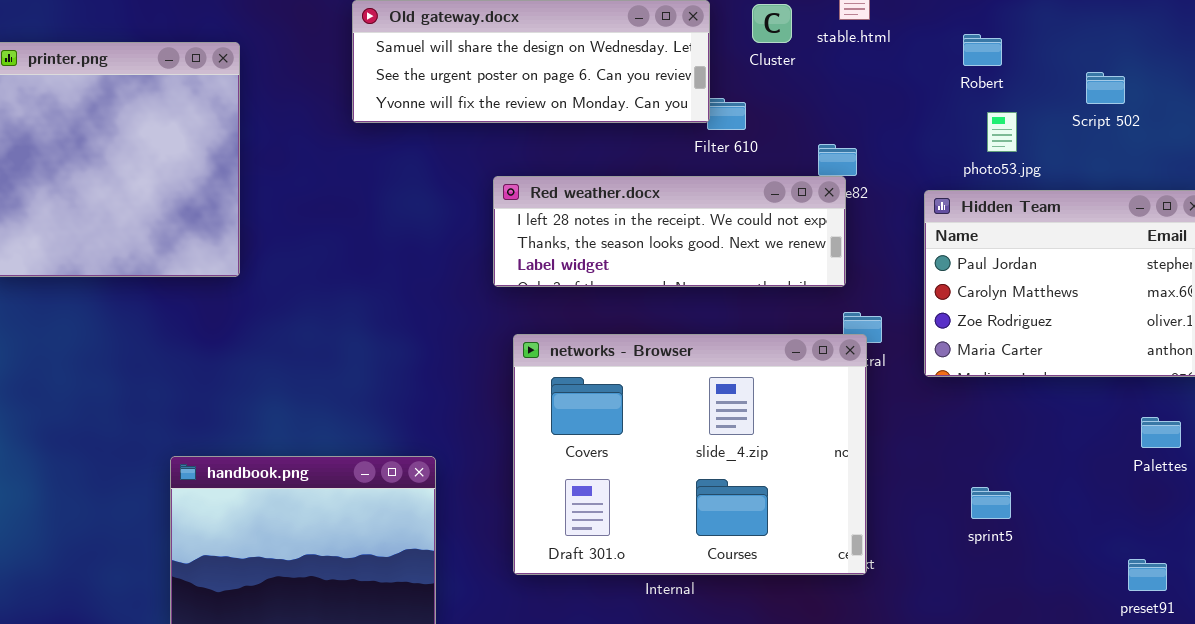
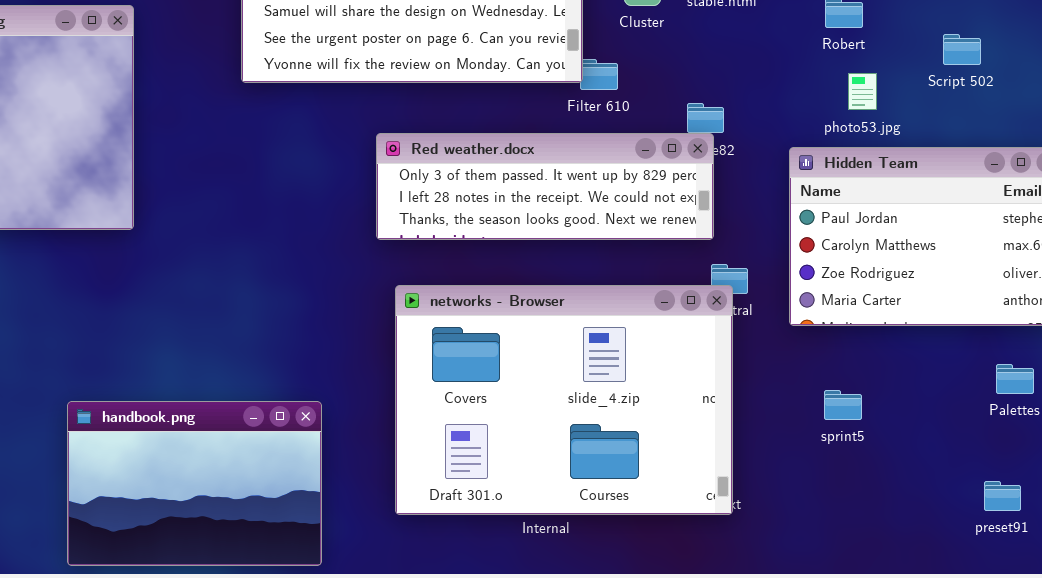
Red weather.docx: [493,176,846,287] -> [376,133,714,240], scrolled up 1 row
sprint5: [971,487,1011,519] -> [824,390,862,420], moved
preset91: [1128,559,1167,591] -> [984,481,1021,511], moved

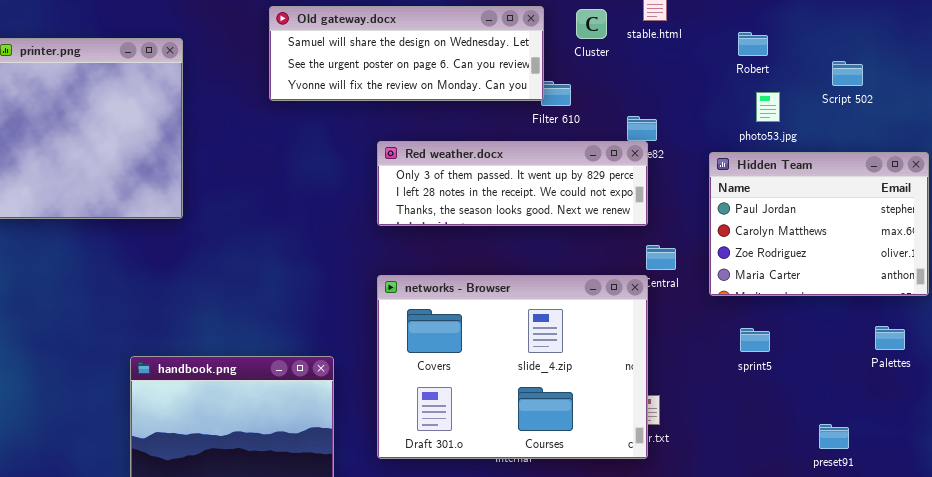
networks - Browser: [395,285,733,515] -> [377,275,648,459], moved
sprint5: [824,390,862,420] -> [740,328,770,352], moved
preset91: [984,481,1021,511] -> [819,424,849,449], moved

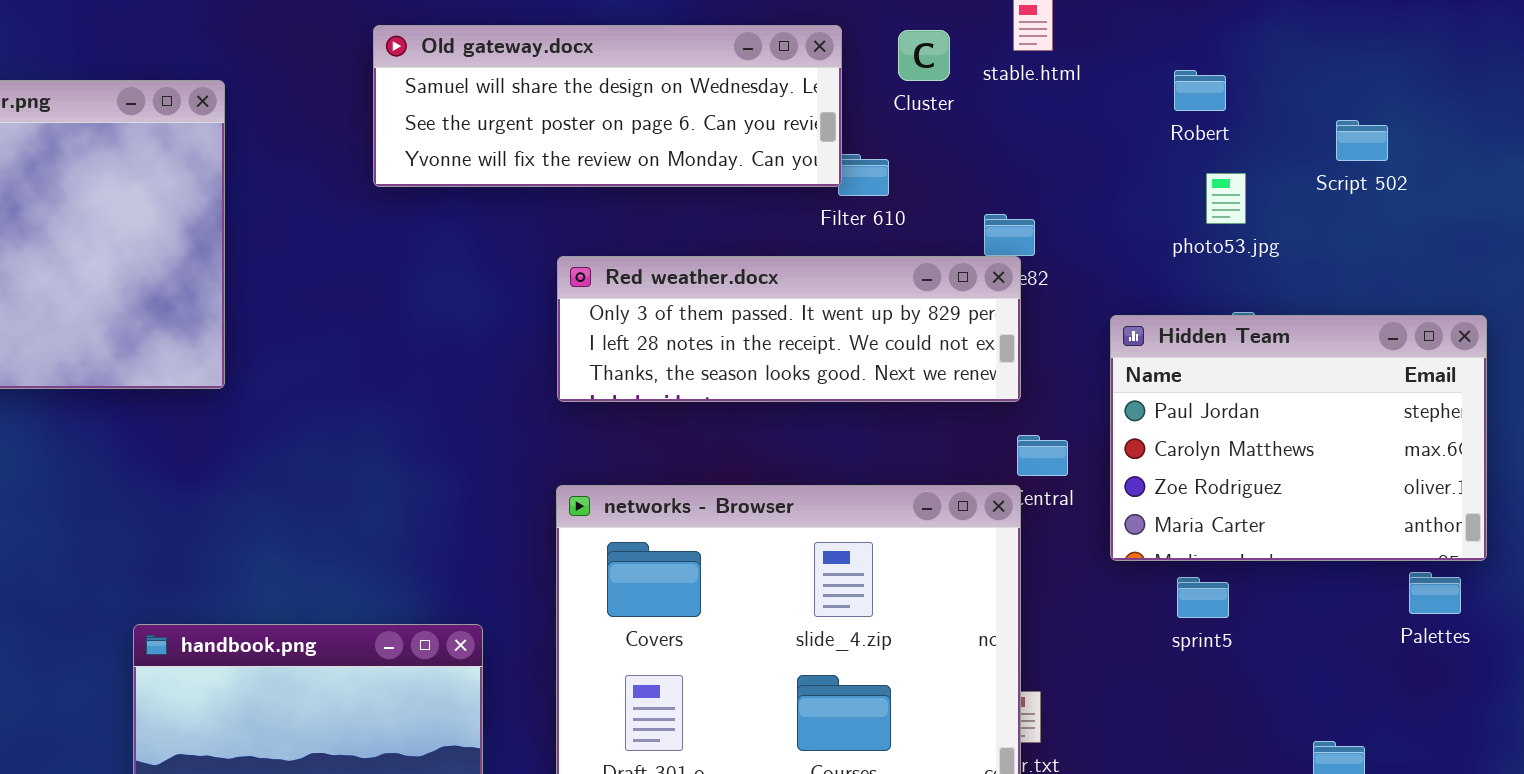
Hidden Team: [709,152,929,296] -> [1110,315,1487,561], moved

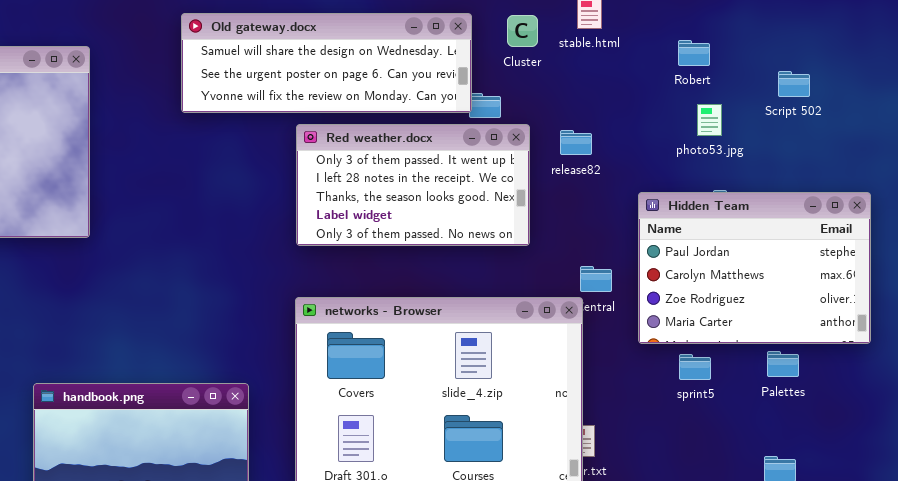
Red weather.docx: [557,256,1021,402] -> [296,124,530,246], resized
Palettes: [1409,572,1461,614] -> [767,351,799,377], moved

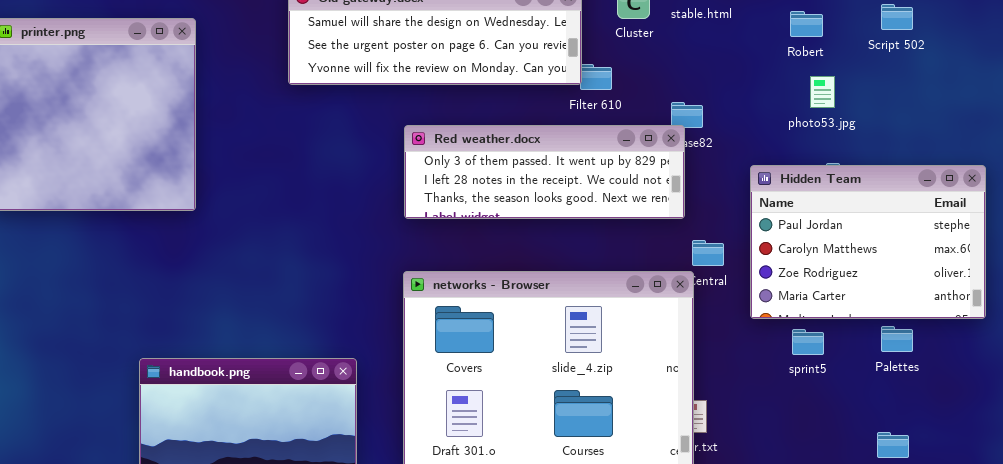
Script 502: [778,71,810,97] -> [881,4,913,30], moved
Red weather.docx: [296,124,530,246] -> [404,125,685,219], resized

